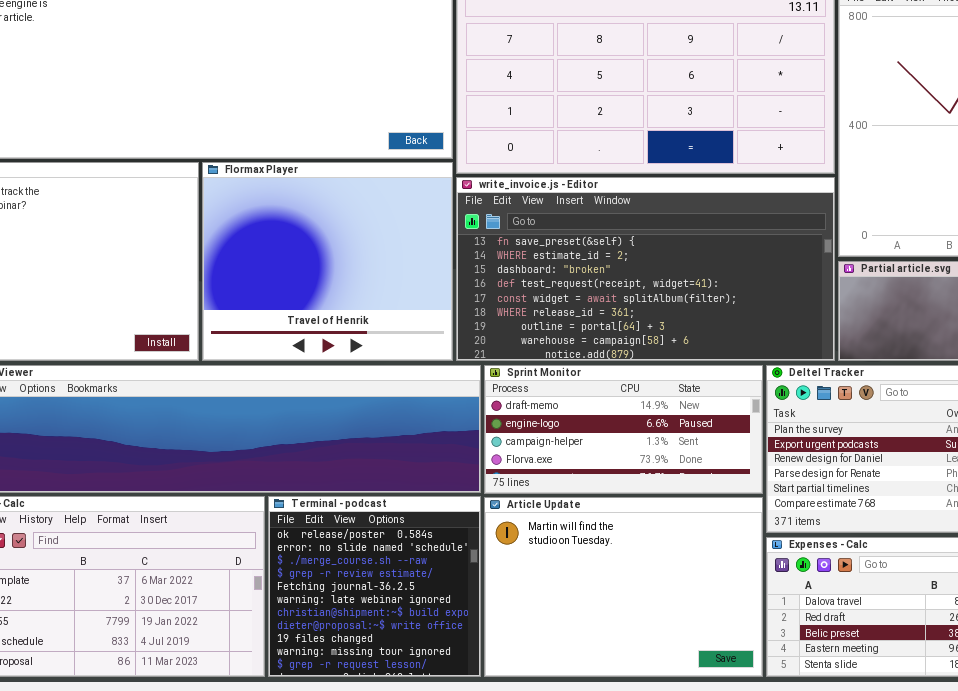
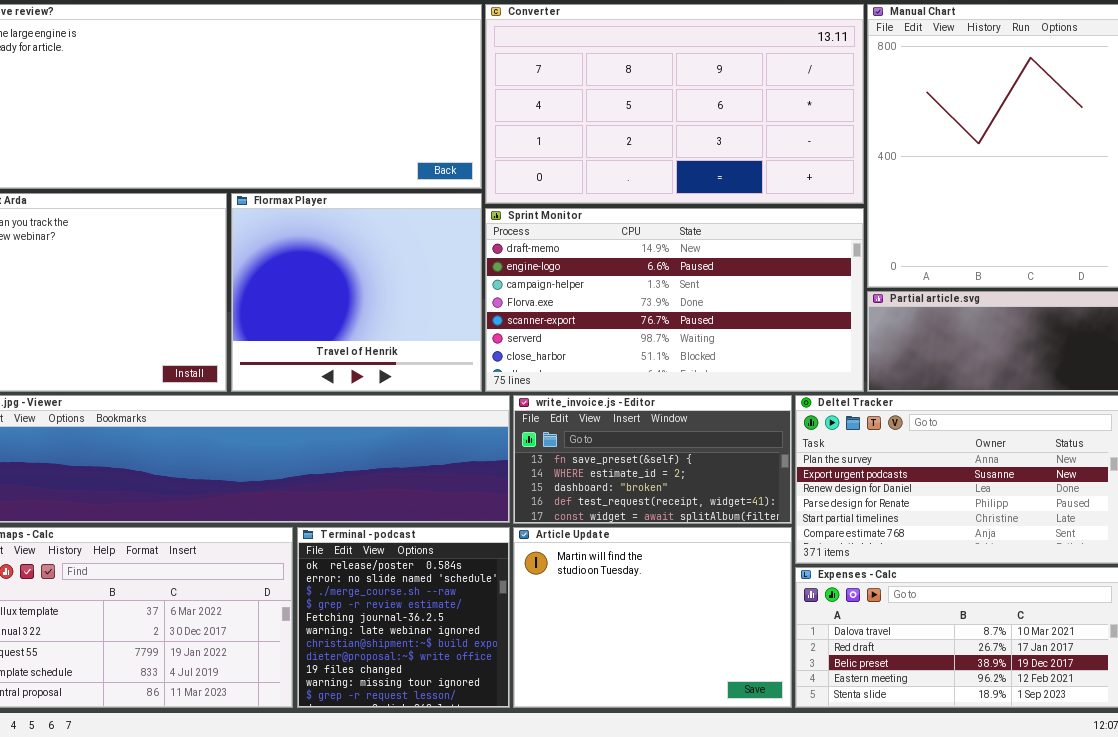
write_invoice.js - Editor: [456,177,835,361] -> [513,395,792,524], moved, resized
Sprint Monitor: [484,365,763,494] -> [485,208,864,392], moved, resized

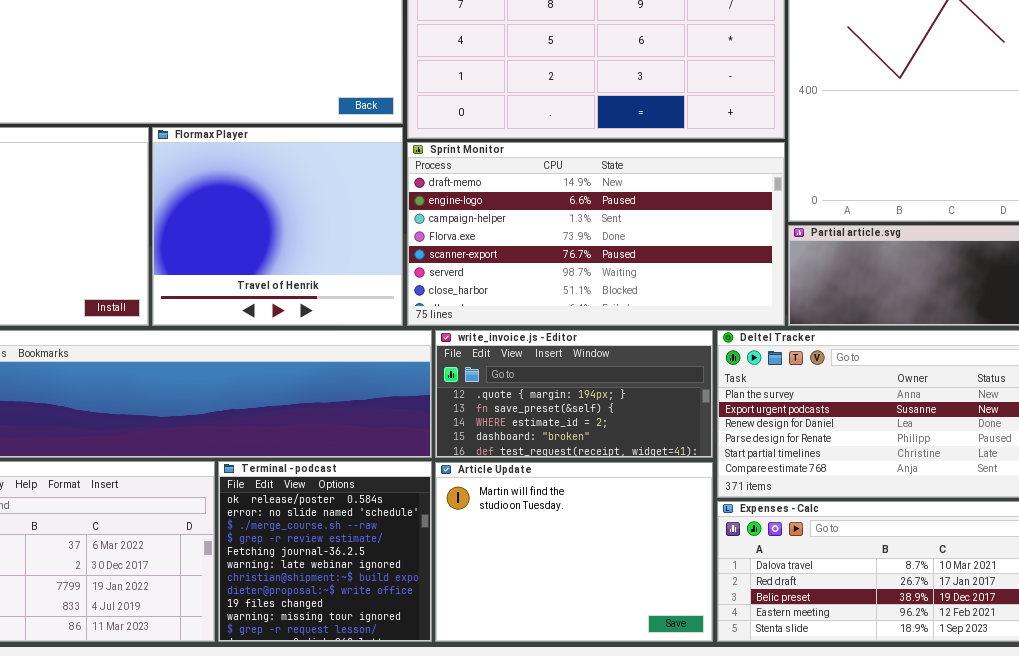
write_invoice.js - Editor: [513,395,792,524] -> [435,330,713,458], scrolled up 1 row

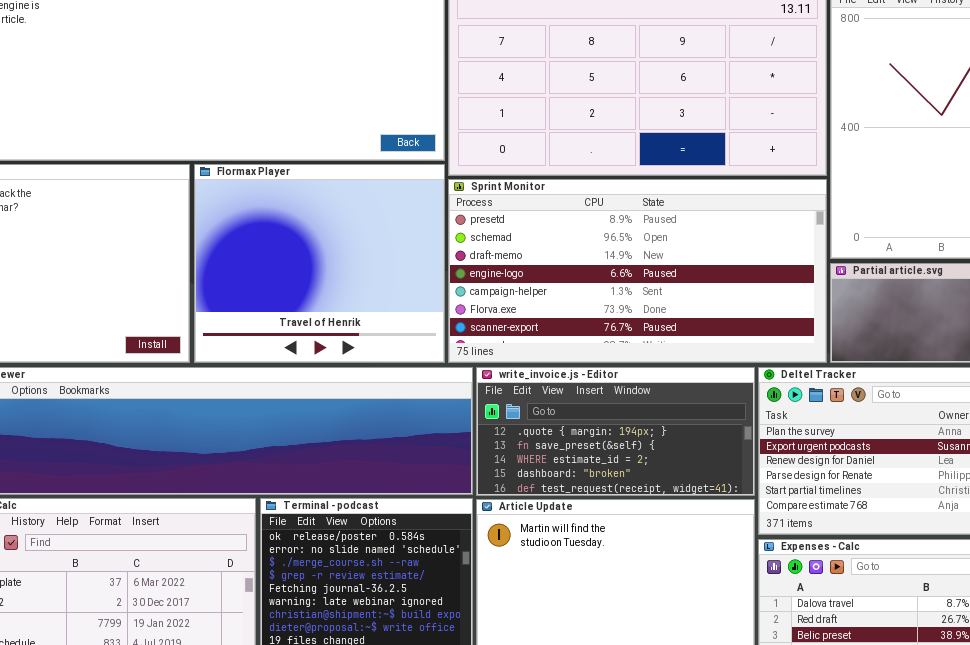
Sprint Monitor: [407,142,785,326] -> [448,179,827,363], scrolled up 2 rows

